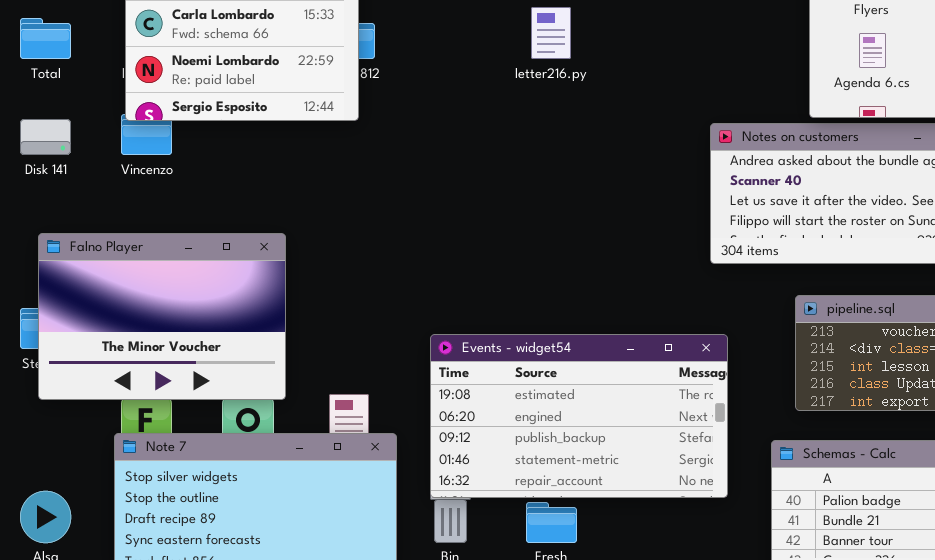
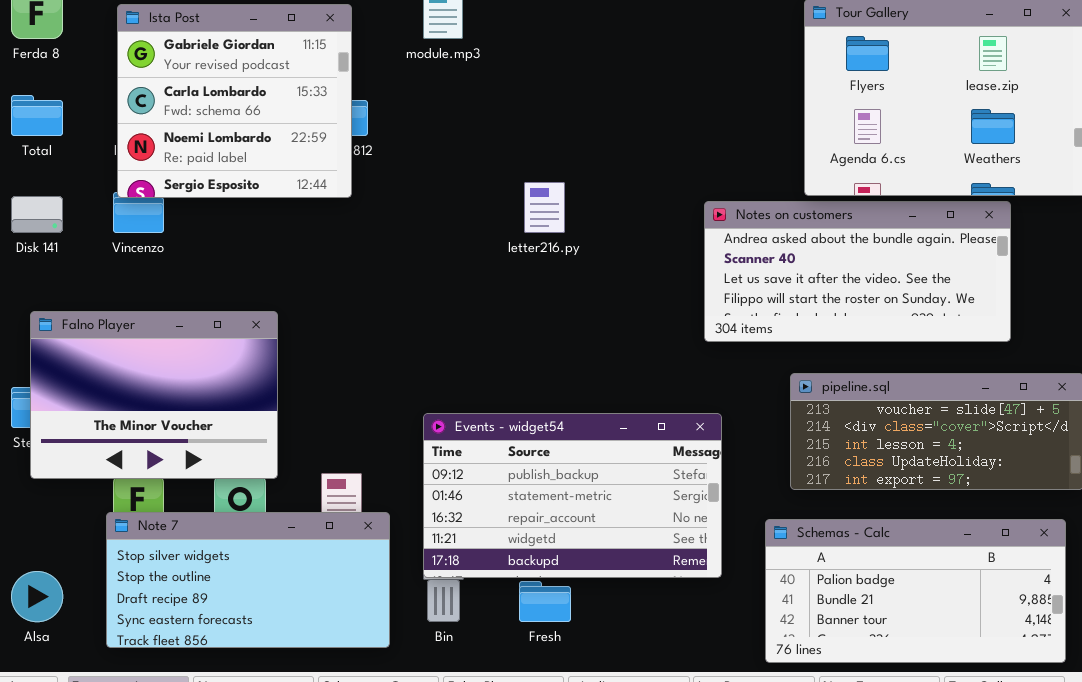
letter216.py: [531,7,571,59] -> [524,182,565,233], moved
Events - widget54: [430,334,728,498] -> [423,413,722,578], scrolled down 2 rows

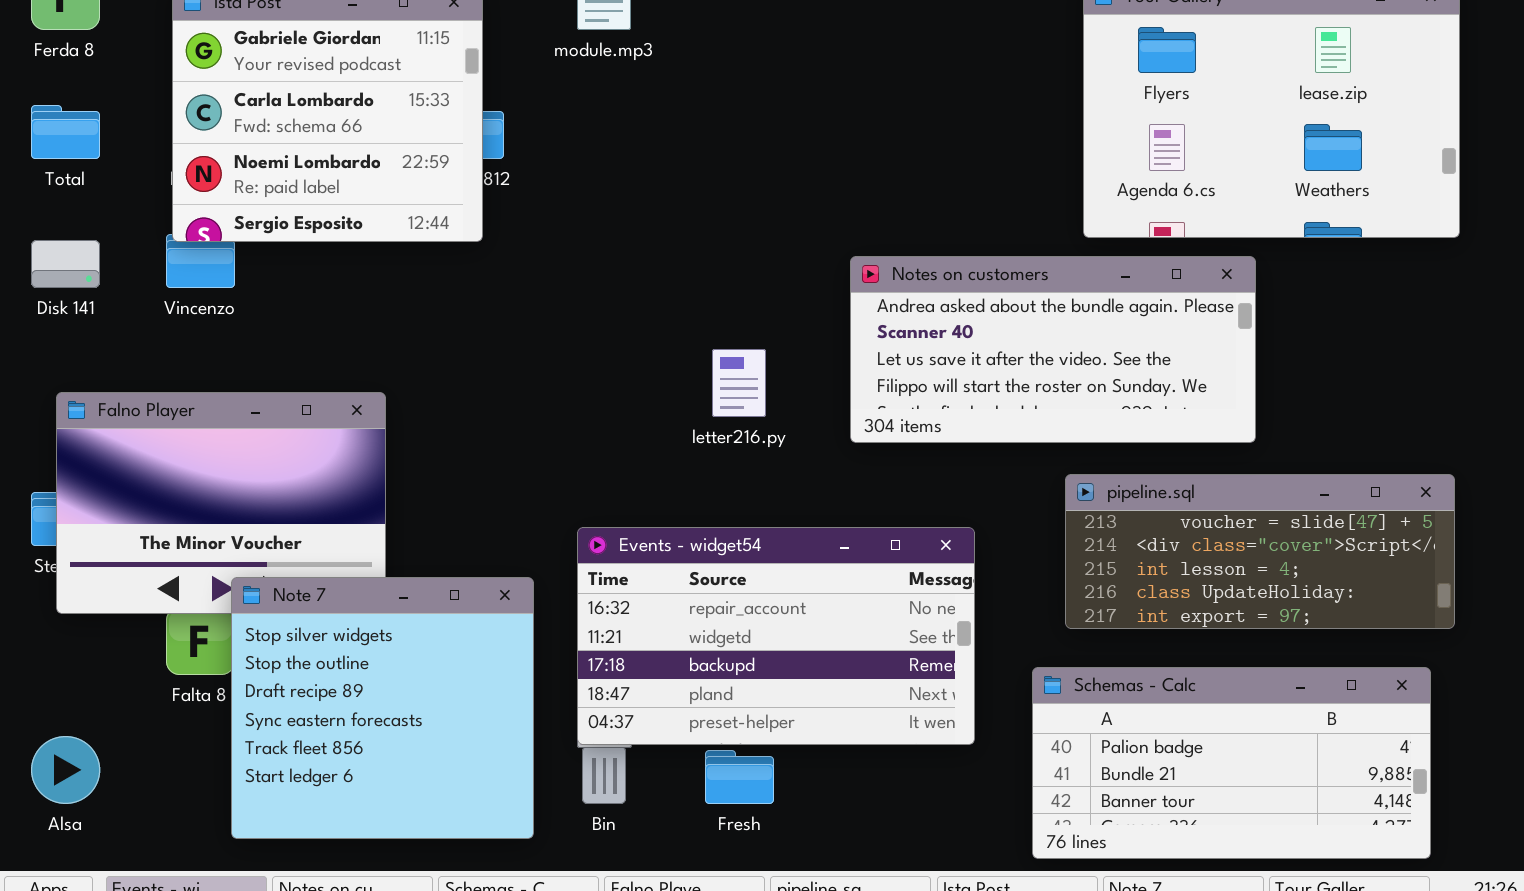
letter216.py: [524,182,565,233] -> [712,349,766,417], moved
Notes on customers: [704,201,1011,342] -> [850,256,1256,443], moved
Events - widget54: [423,413,722,578] -> [577,527,975,745], scrolled down 2 rows
Note 7: [106,512,390,648] -> [231,577,534,839], resized

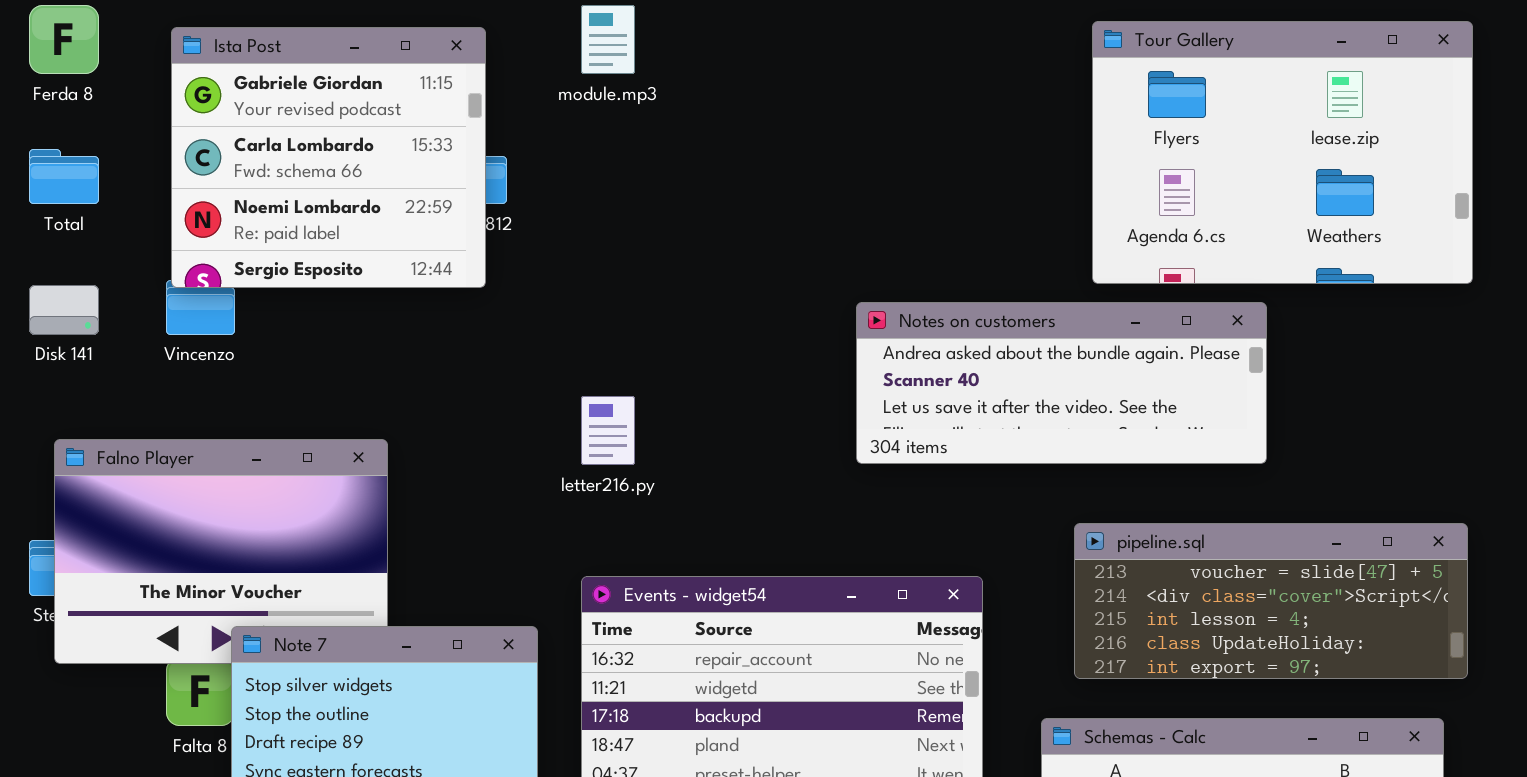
Notes on customers: [850,256,1256,443] -> [856,302,1267,464], resized
letter216.py: [712,349,766,417] -> [581,396,635,465], moved

